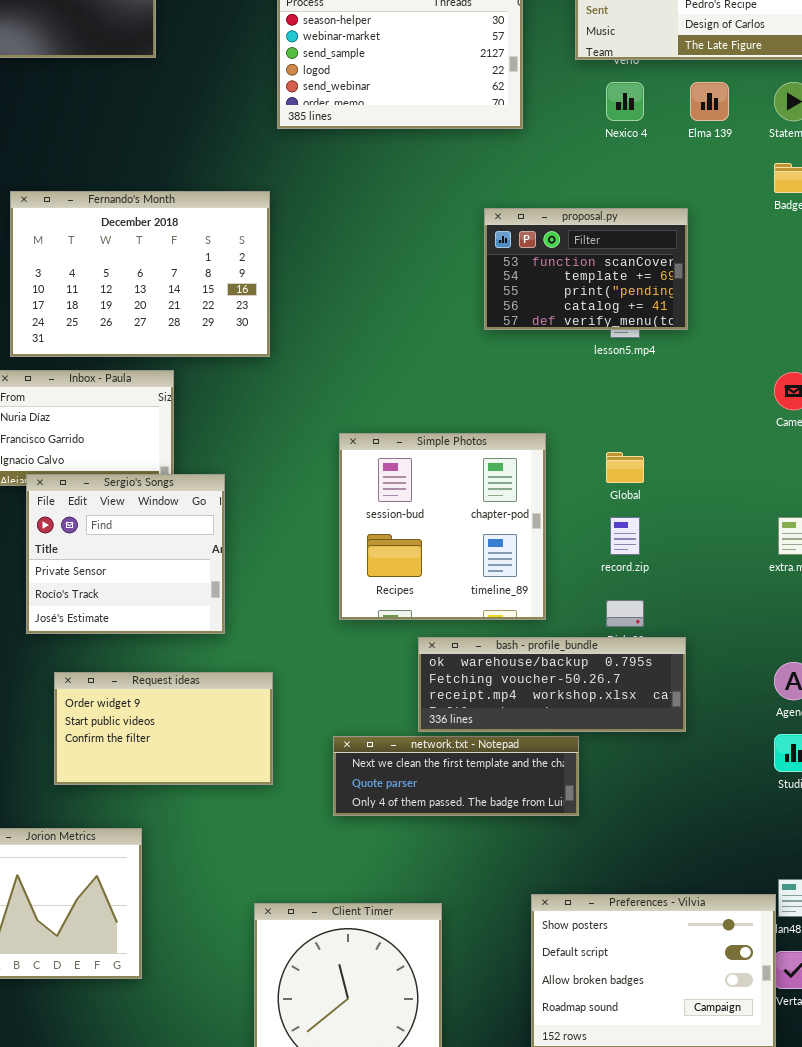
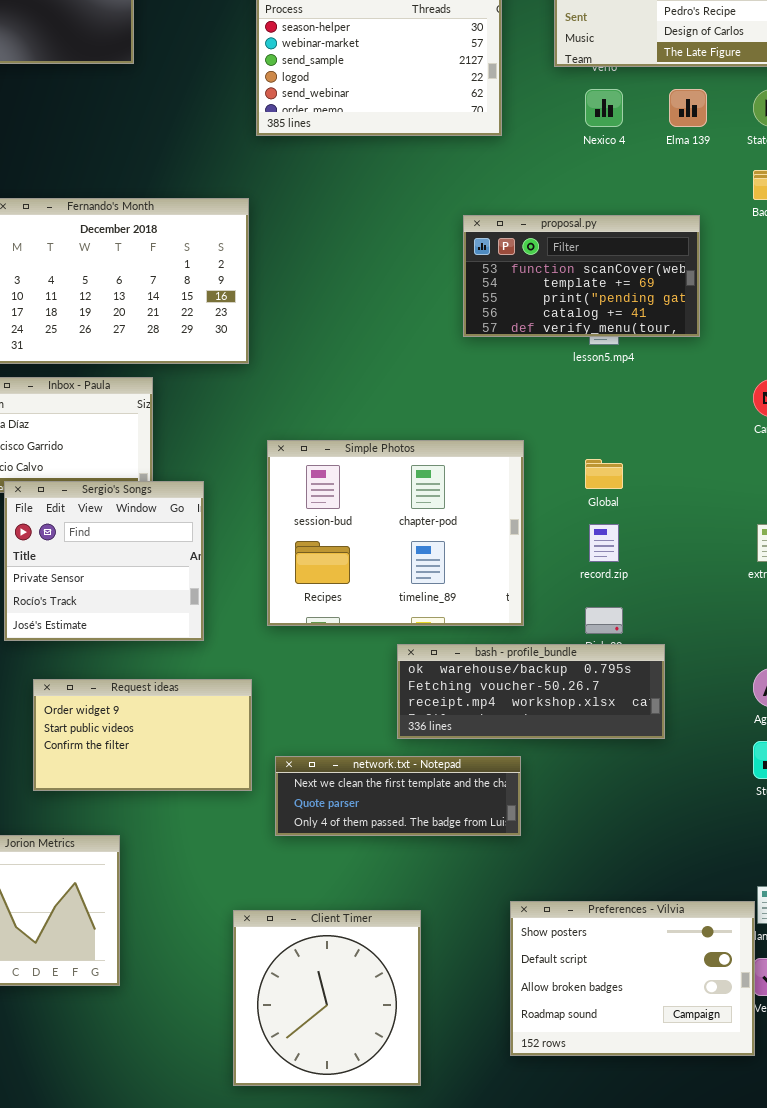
proposal.py: [484,208,688,330] -> [463,215,700,337], resized
Simple Photos: [339,433,546,620] -> [267,440,524,626], resized
network.txt - Notepad: [333,736,579,816] -> [275,756,521,836], moved

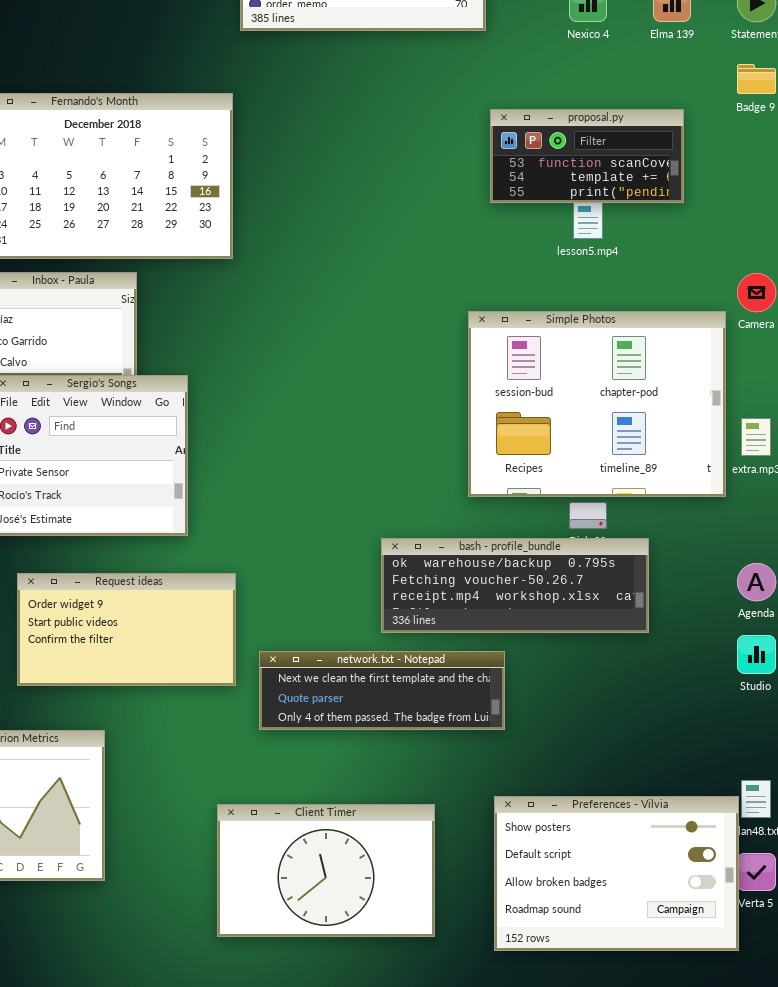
proposal.py: [463,215,700,337] -> [490,109,684,203], resized
Simple Photos: [267,440,524,626] -> [468,311,726,497], moved
Client Timer: [233,910,421,1086] -> [217,804,435,937], resized

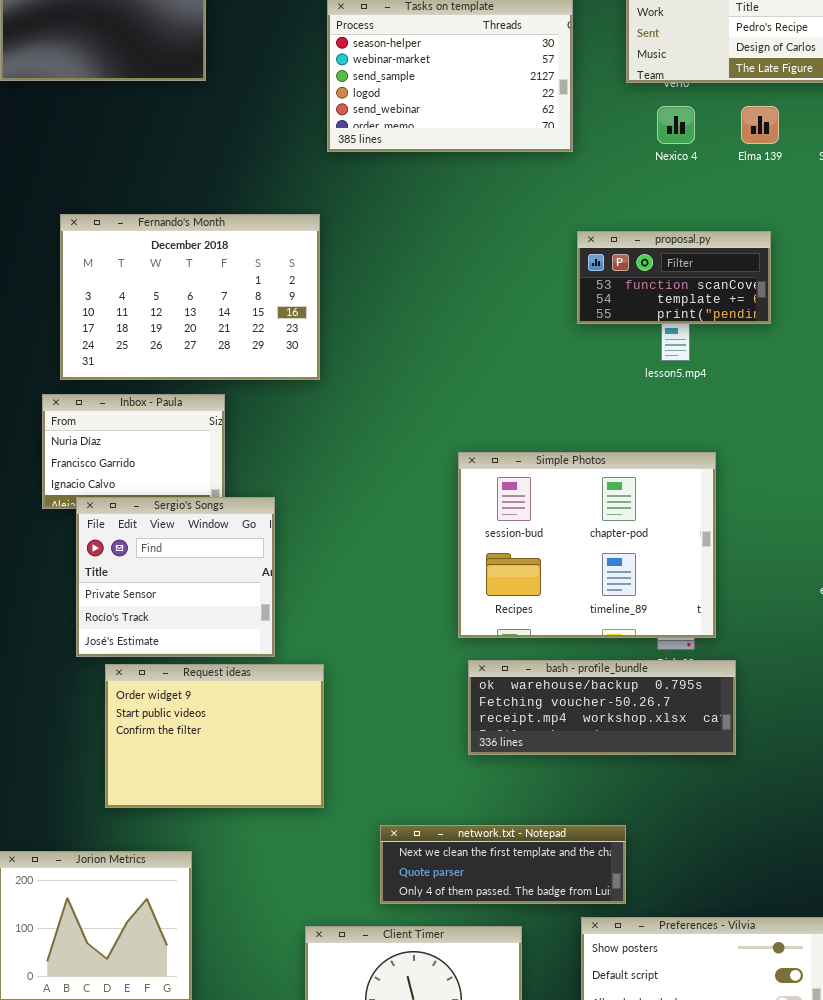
Simple Photos: [468,311,726,497] -> [458,452,716,638], moved
Request ideas: [17,573,236,686] -> [105,664,324,808], resized
network.txt - Notepad: [259,651,505,730] -> [380,825,626,904], moved

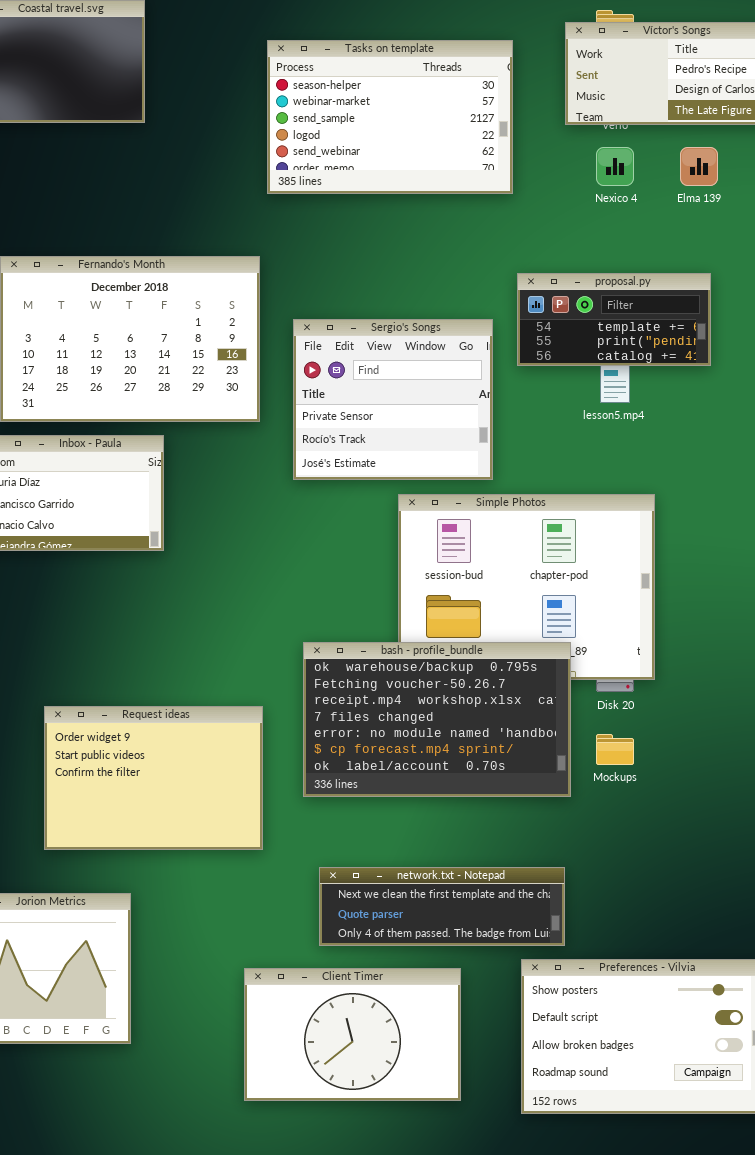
proposal.py: [577,231,771,324] -> [517,273,711,366], scrolled down 1 row
Sergio's Songs: [76,497,275,657] -> [293,319,493,480], moved
bash - profile_bundle: [468,660,736,755] -> [303,642,571,797], moved, resized

